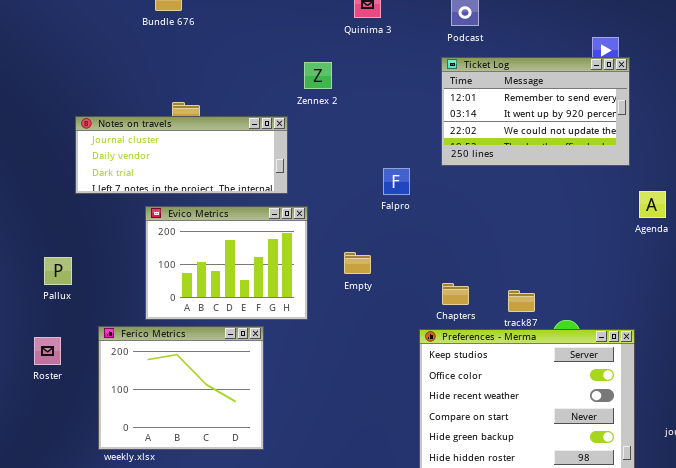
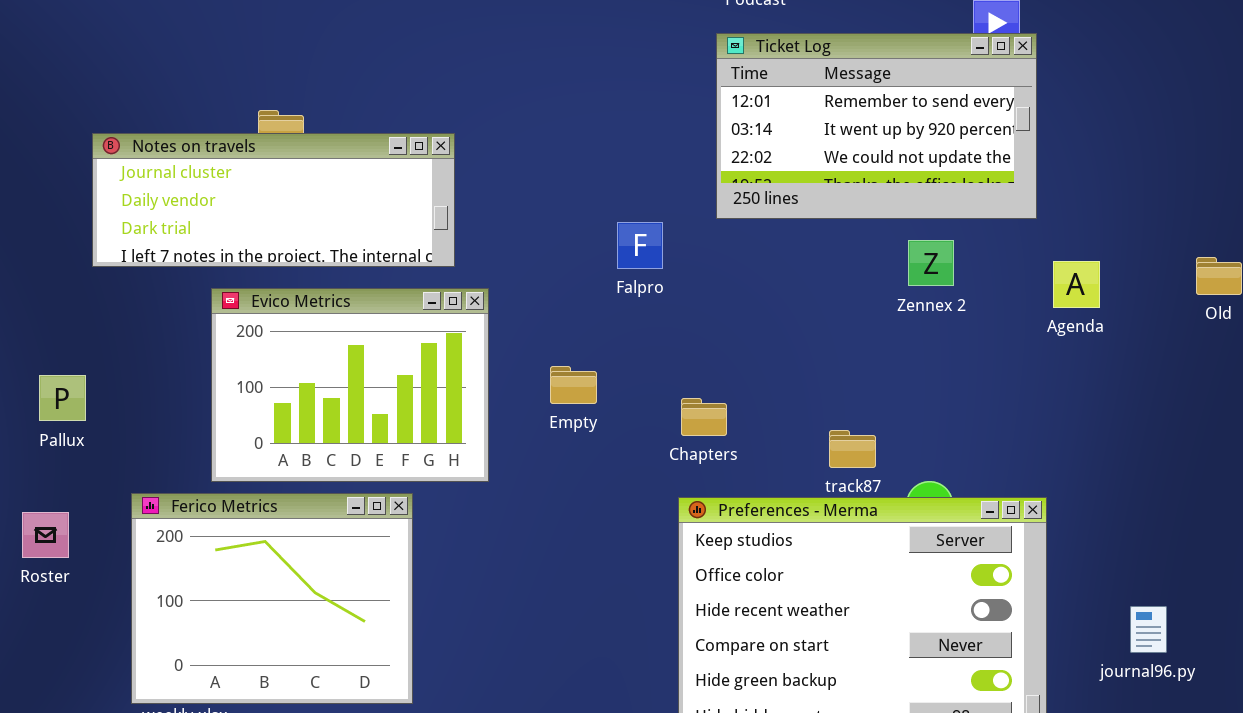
Zennex 2: [304,62,332,89] -> [908,240,954,286], moved
Chapters: [442,283,469,305] -> [681,398,727,436], moved

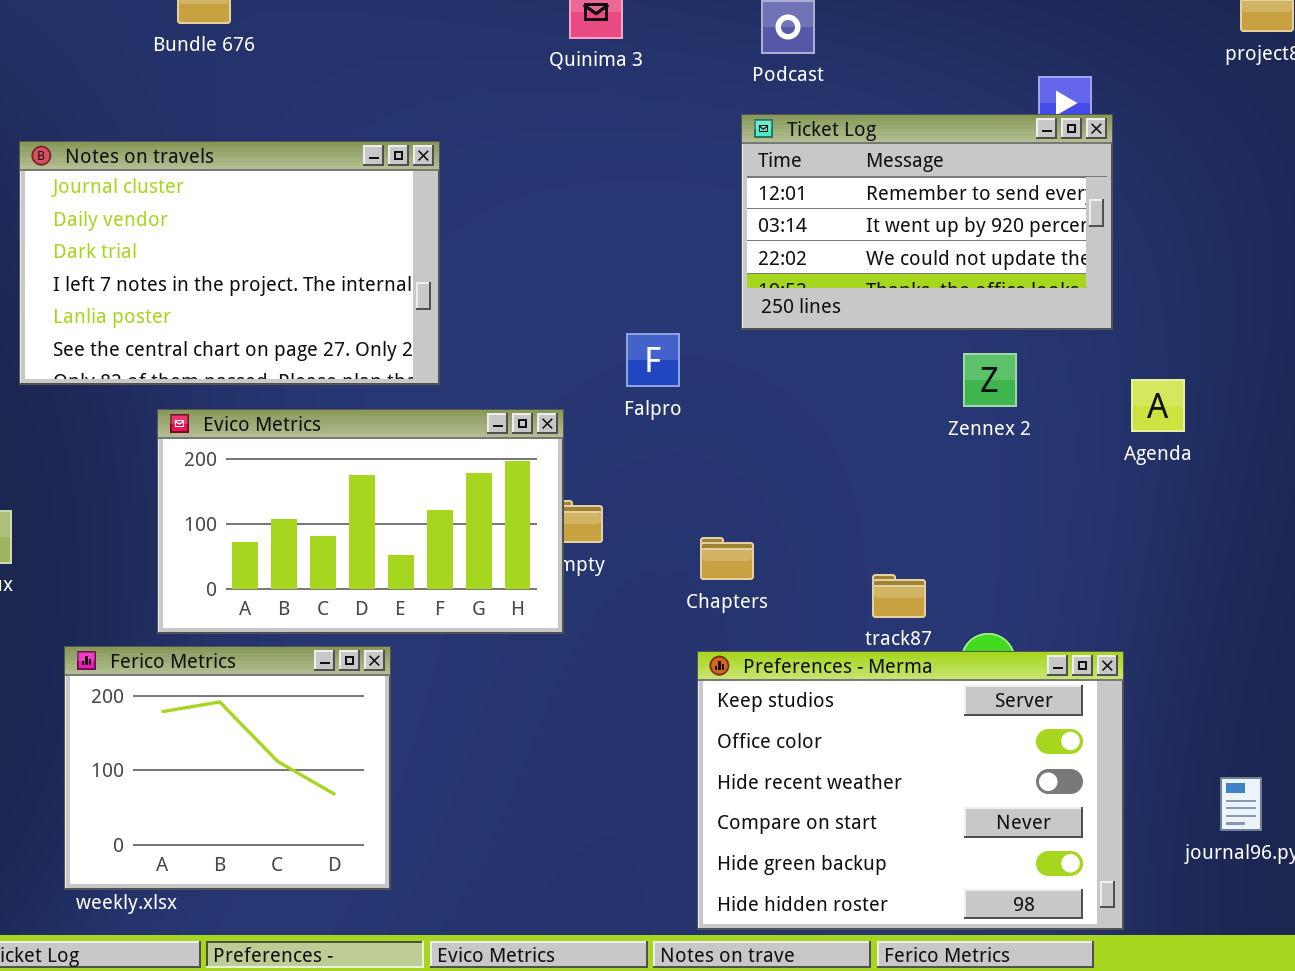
Notes on travels: [92,133,455,267] -> [19,141,440,385], resized
Evico Metrics: [211,288,489,482] -> [157,409,564,634], resized

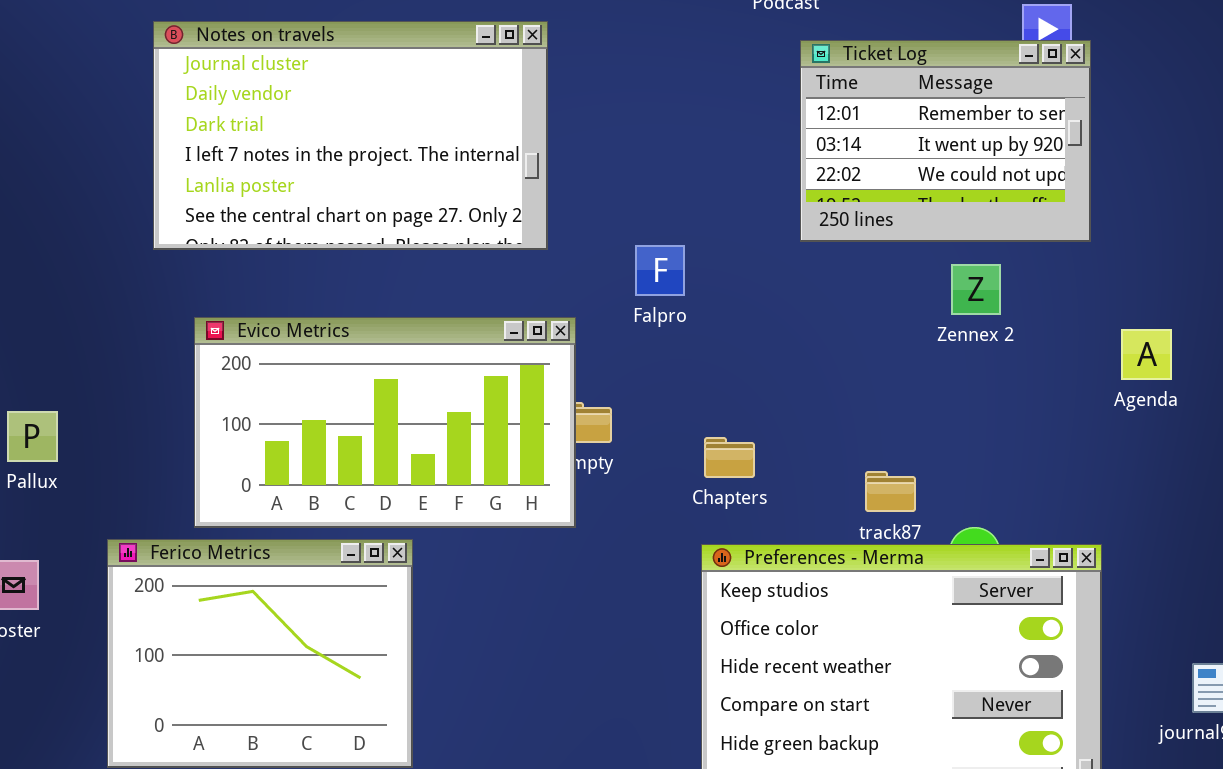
Ticket Log: [741,114,1113,330] -> [800,40,1091,242], resized
Notes on travels: [19,141,440,385] -> [153,21,548,250], moved
Agenda: [1131,379,1185,432] -> [1121,329,1172,380], moved

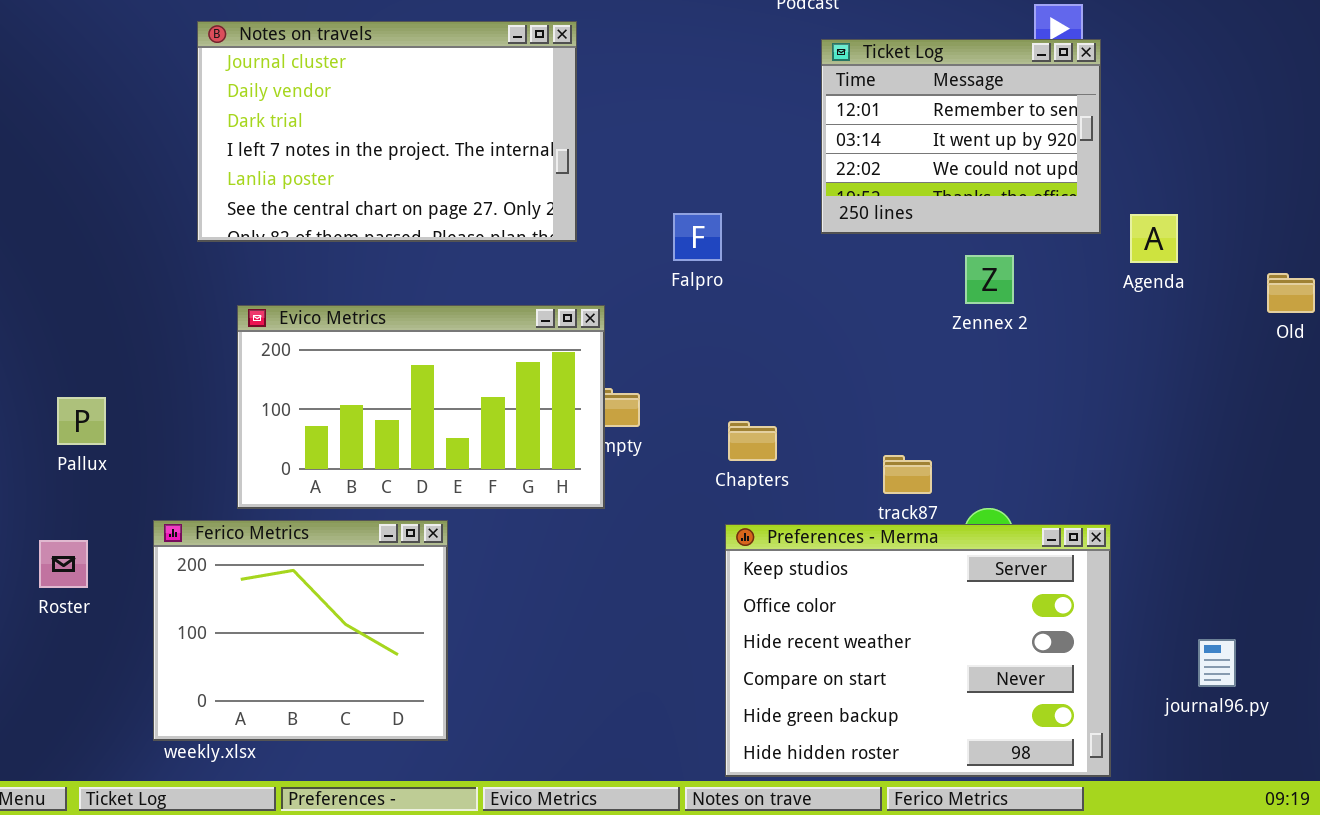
Falpro: [635,245,685,296] -> [673,213,722,261], moved
Agenda: [1121,329,1172,380] -> [1130,214,1178,263], moved

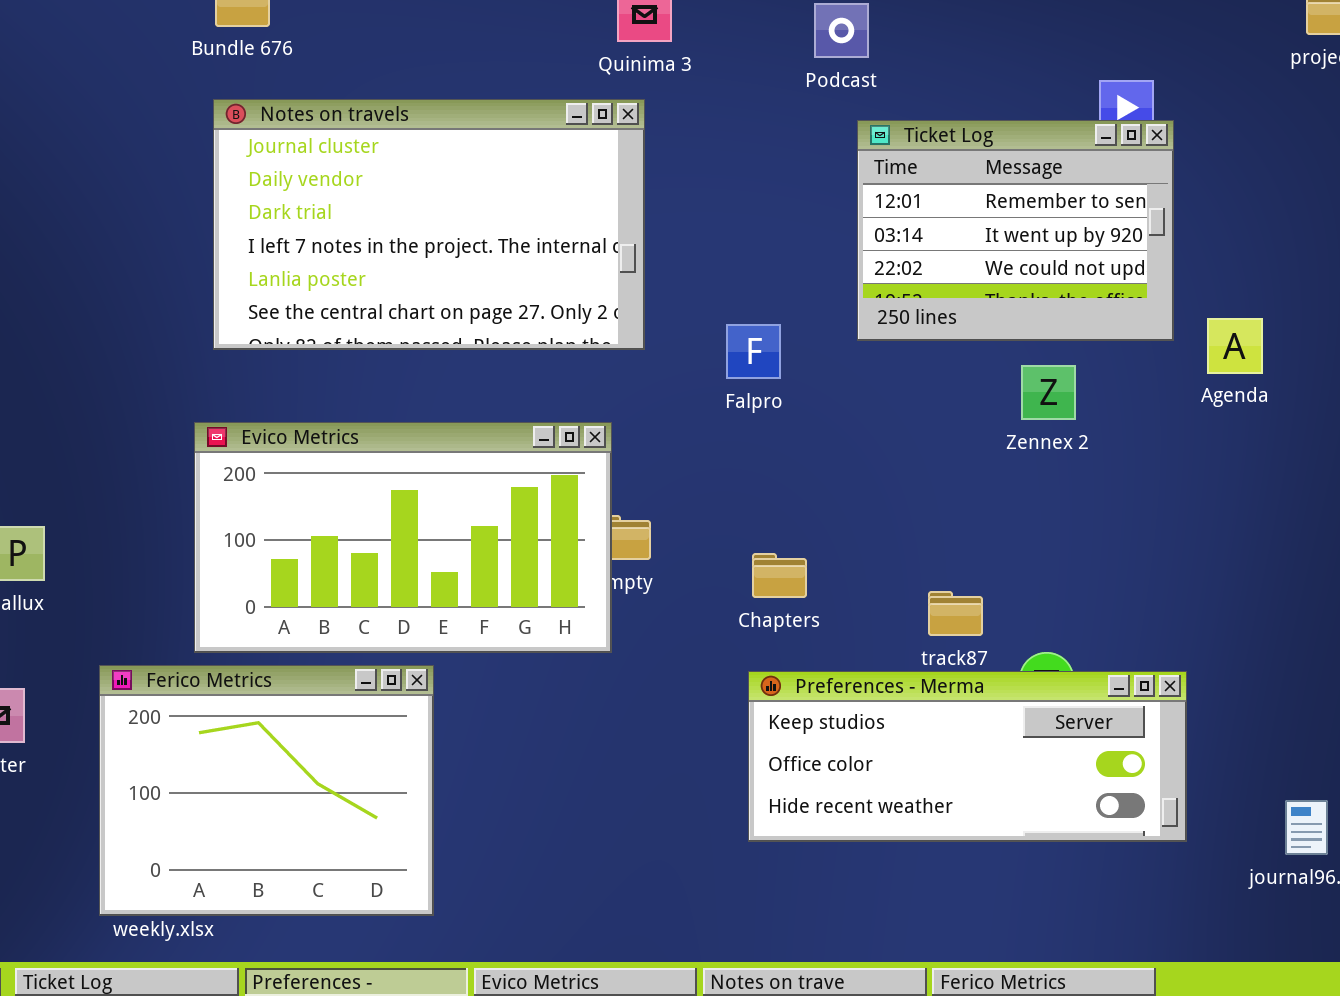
Notes on travels: [197,21,577,242] -> [213,99,645,350], moved
Falpro: [673,213,722,261] -> [726,324,781,379], moved
Preferences - Merma: [725,524,1111,777] -> [748,671,1187,842], resized

